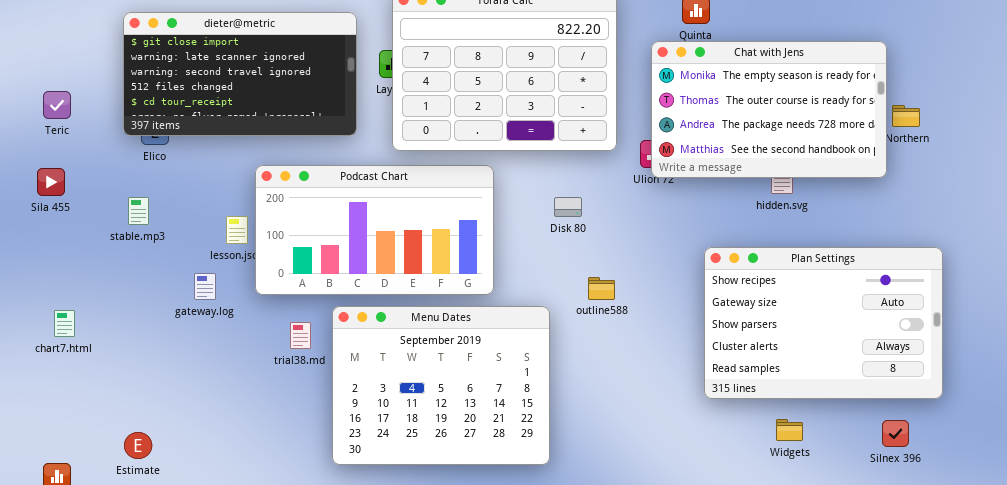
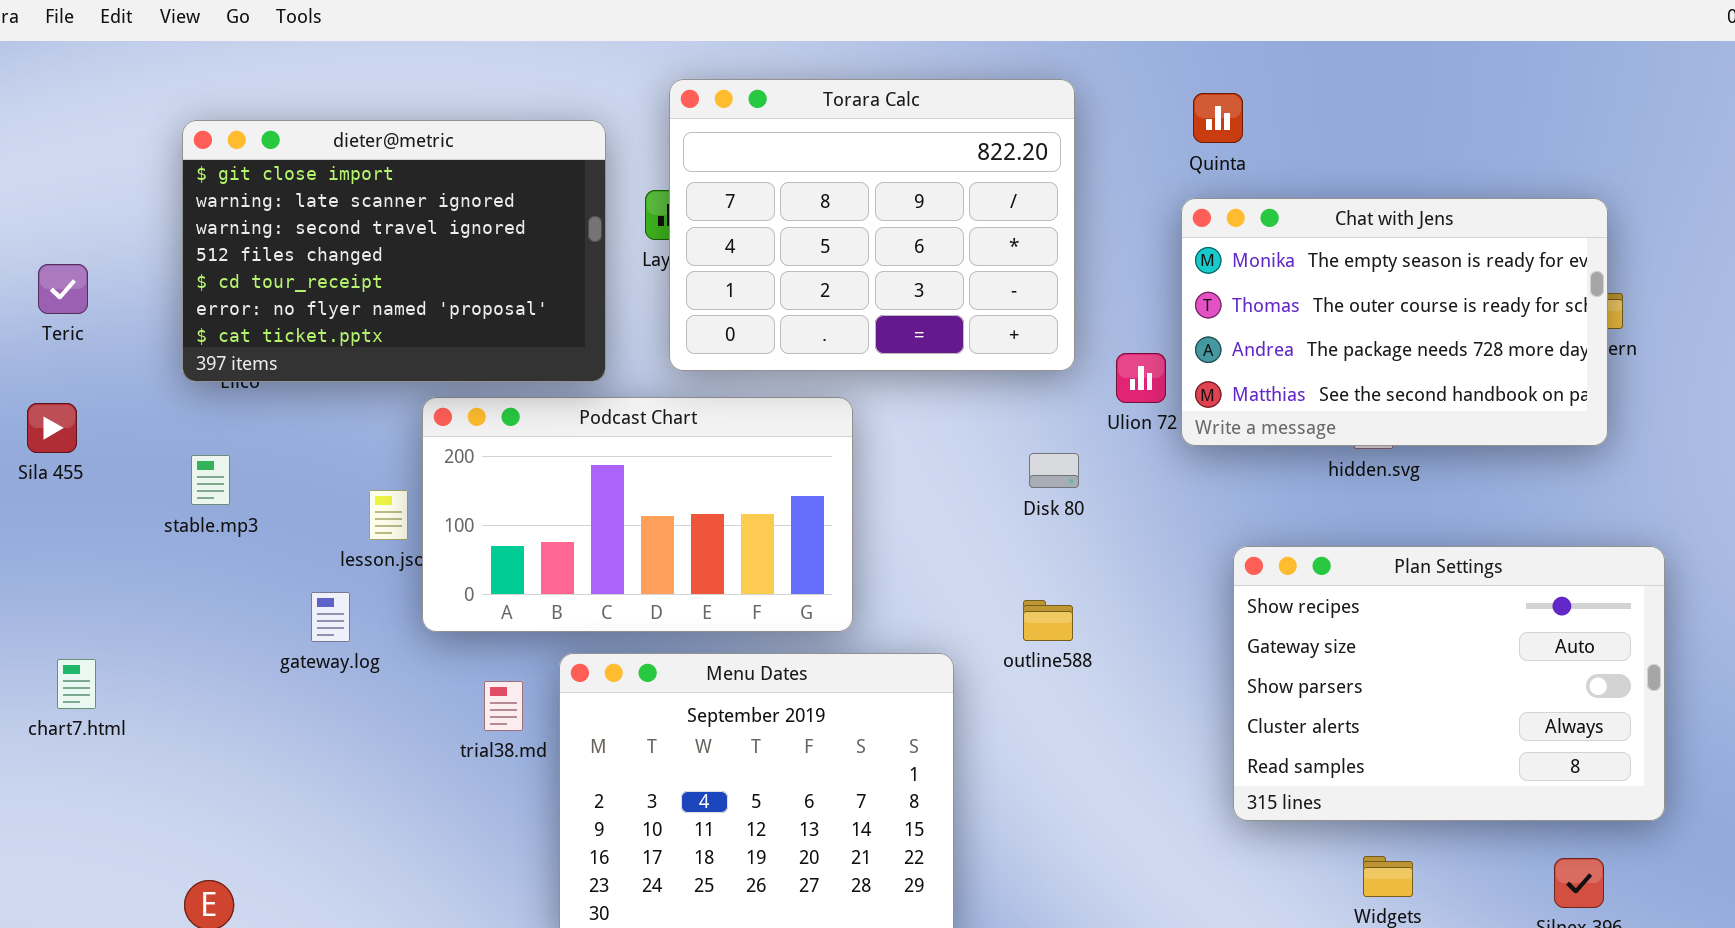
dieter@metric: [123,12,357,136] -> [182,120,606,382], resized
Chat with Jens: [651,41,887,178] -> [1181,198,1608,446], moved
Disk 80: [554,197,582,217] -> [1029,453,1079,488], moved

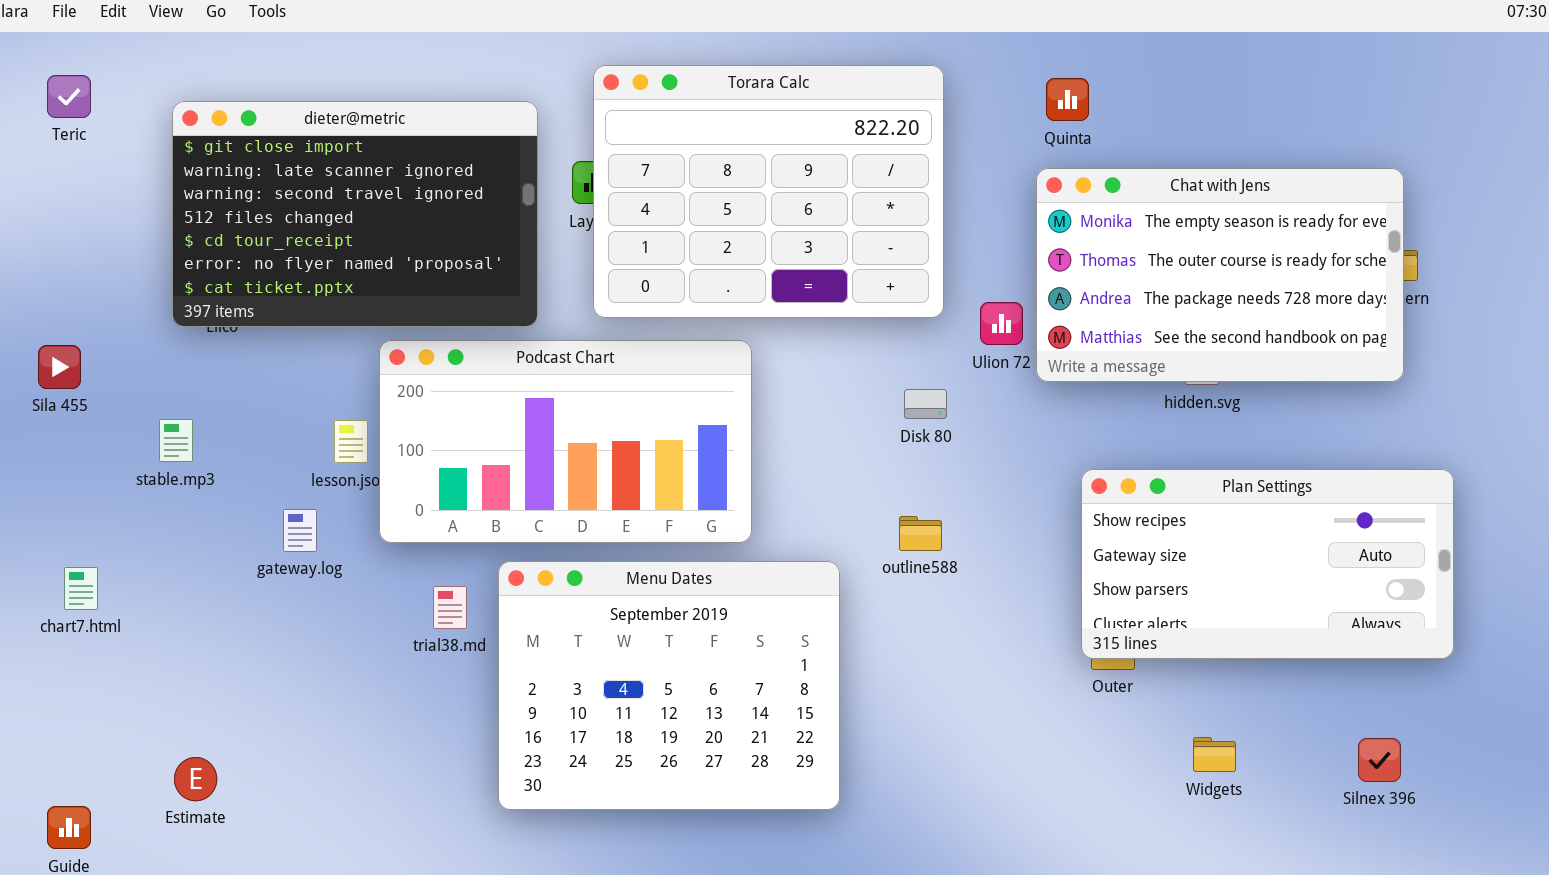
Teric: [38,264,88,314] -> [47,75,91,118], moved
stable.mp3: [191,455,230,505] -> [159,419,193,462], moved
Plan Settings: [1233,546,1665,821] -> [1081,469,1454,659], resized

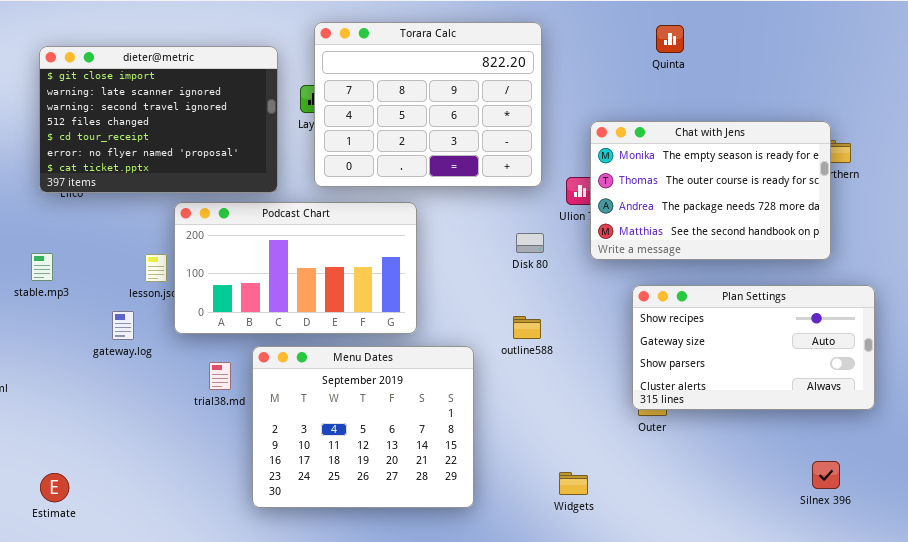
Quinta: [1046,78,1089,121] -> [656,25,684,53], moved
Chat with Jens: [1036,168,1404,382] -> [590,121,831,260], moved
Widgets: [1193,737,1236,772] -> [559,472,588,495], moved

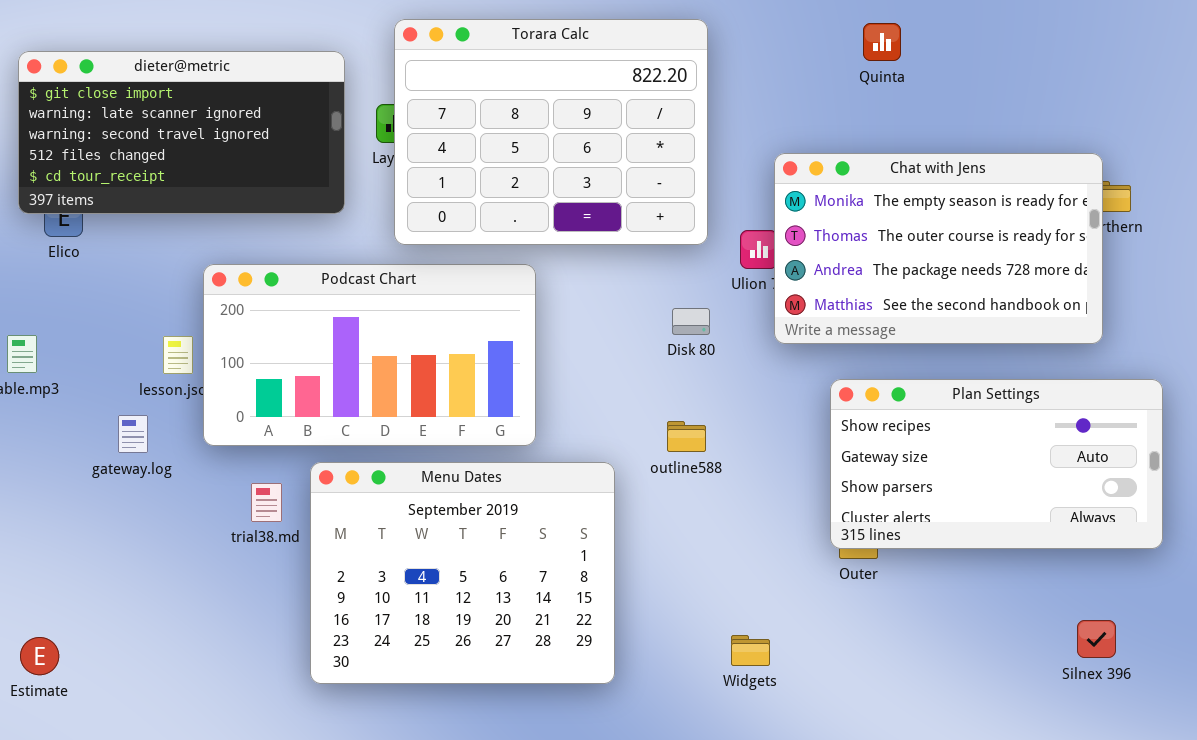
dieter@metric: [39,46,278,193] -> [18,51,345,214], resized

